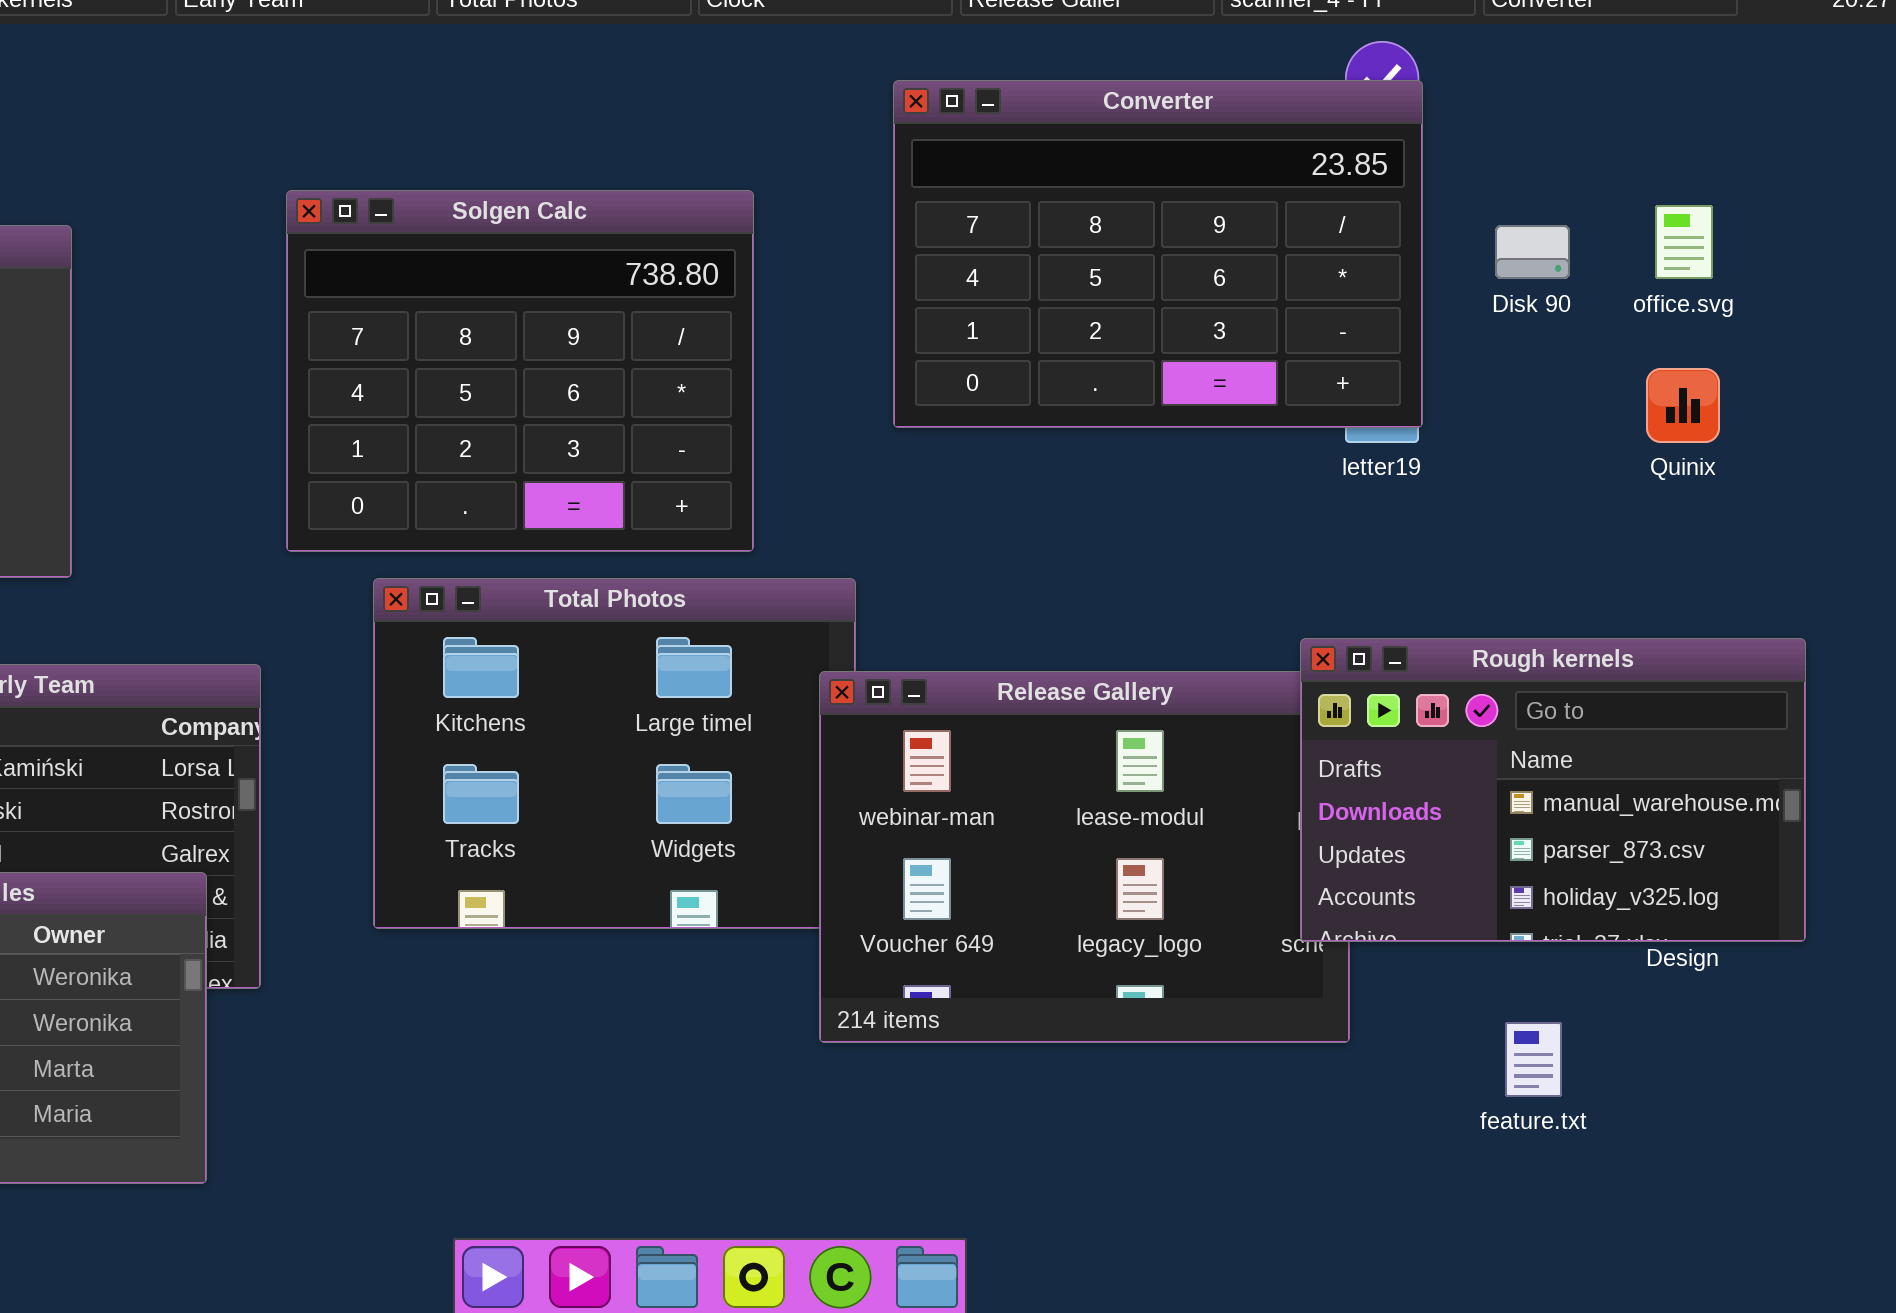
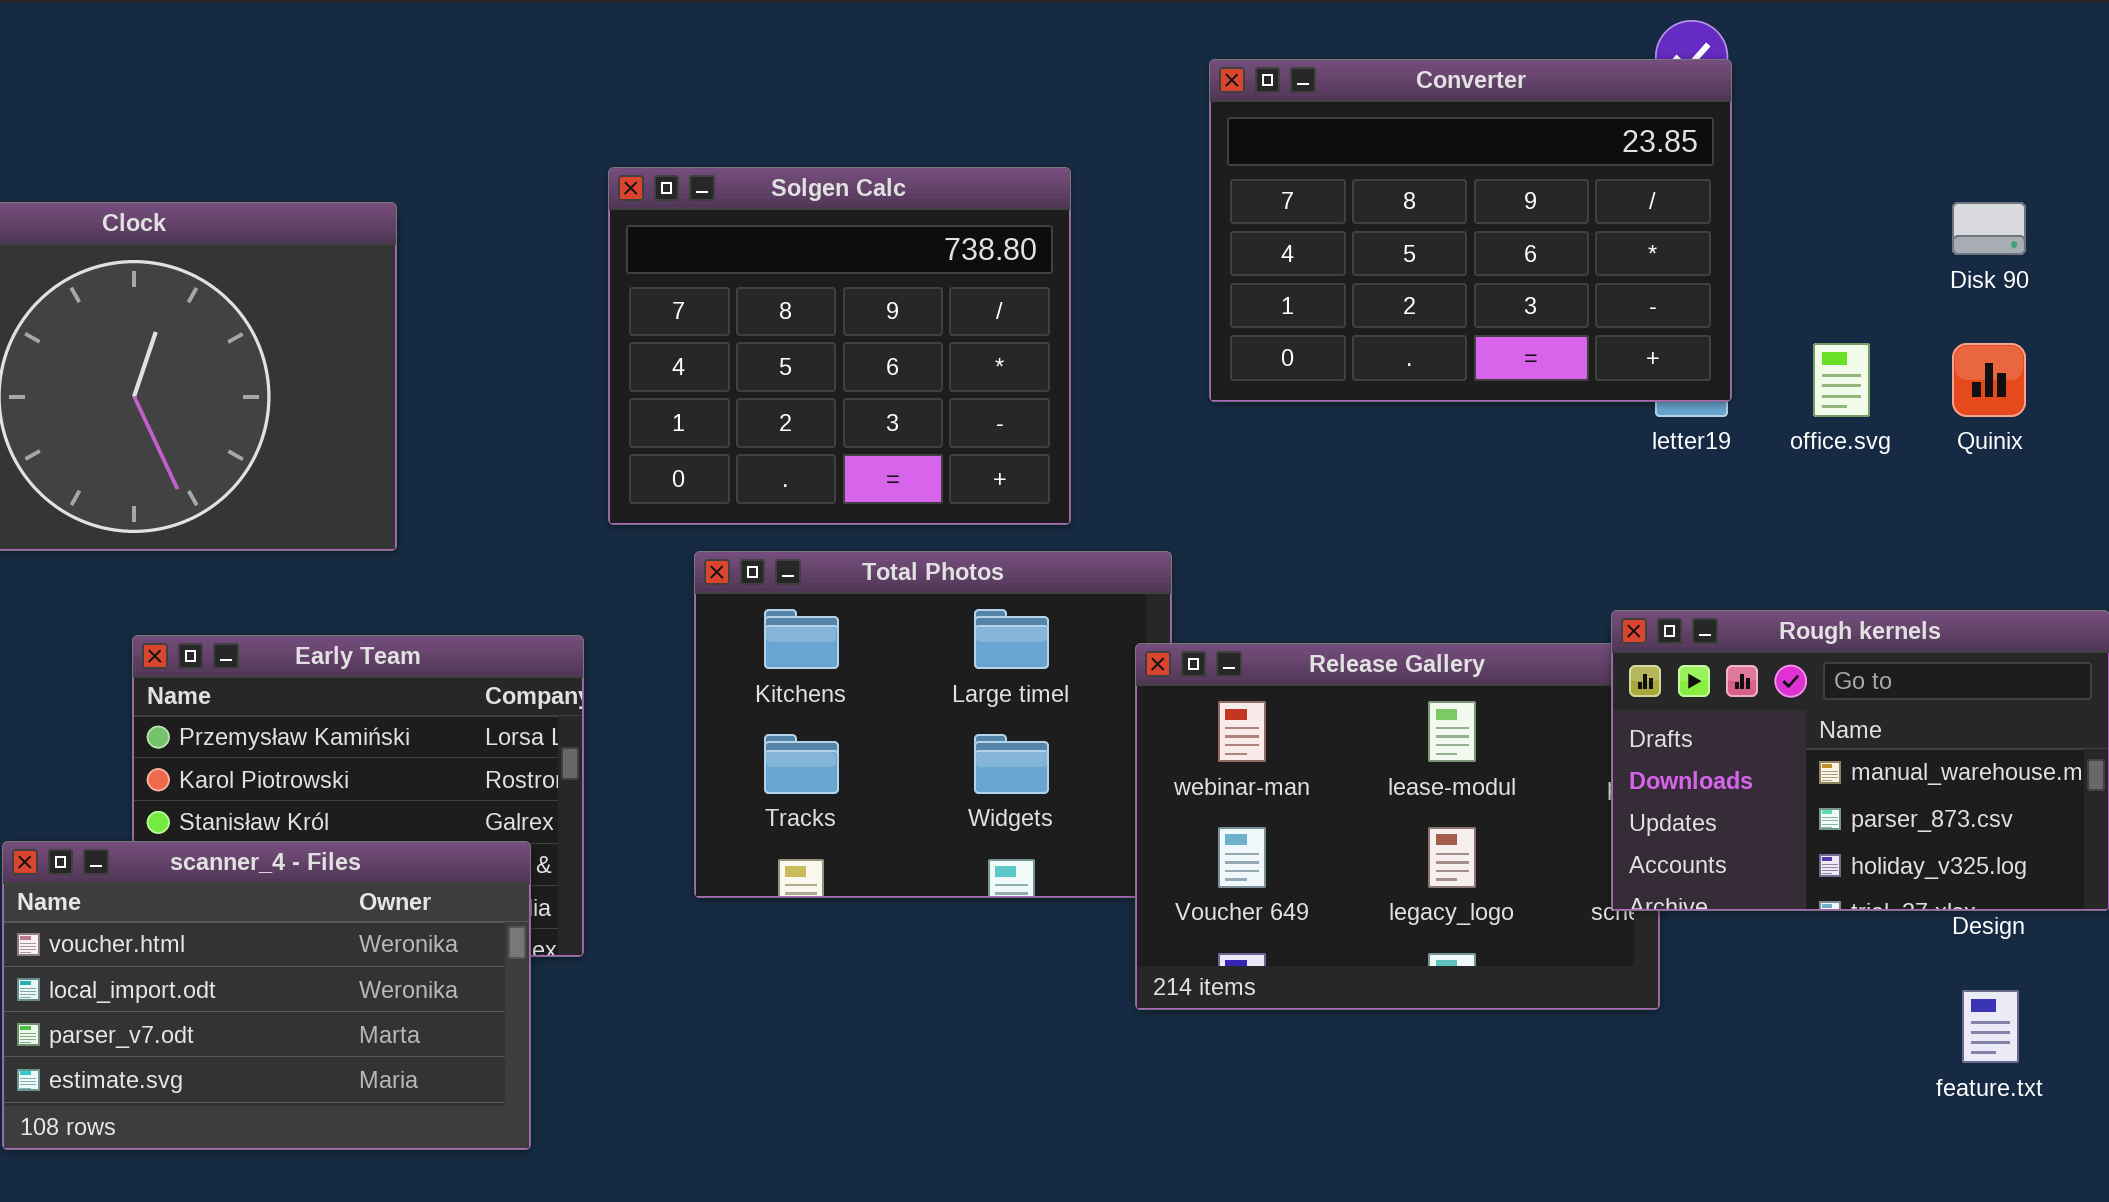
office.svg: [1655,205,1713,279] -> [1813,343,1870,417], moved
Disk 90: [1495,225,1570,279] -> [1952,202,2026,255], moved
feature.txt: [1505,1022,1562,1097] -> [1962,990,2019,1063], moved

